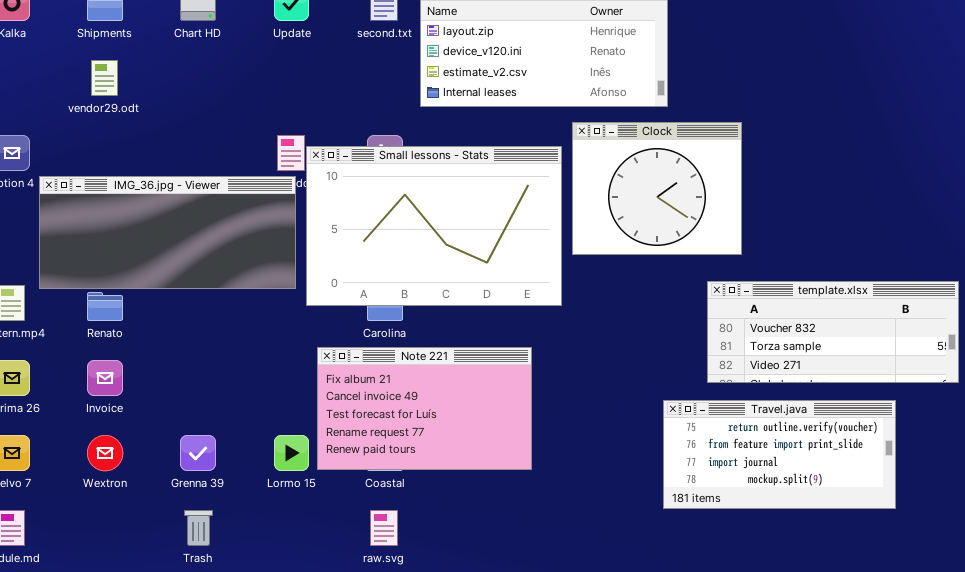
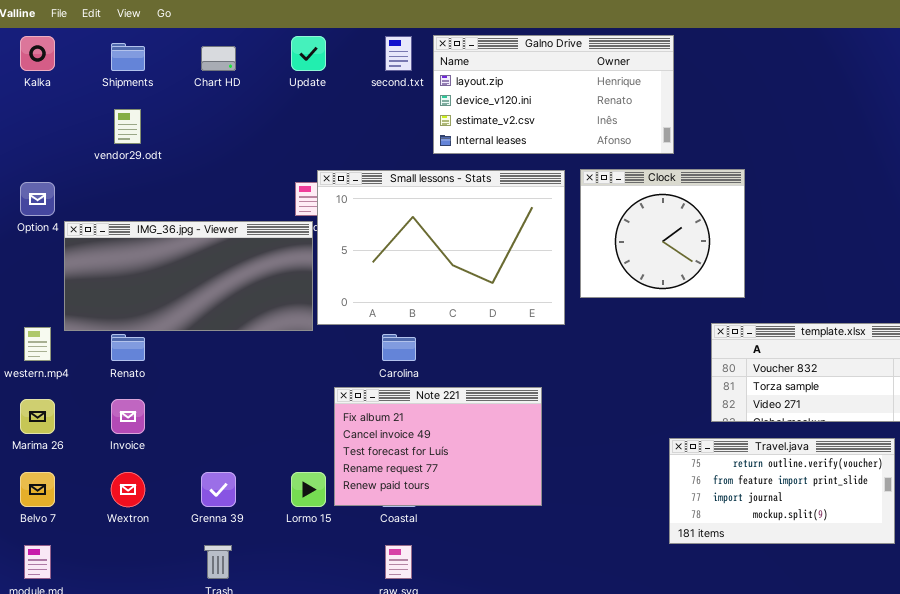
Small lessons - Stats: [306,146,562,306] -> [317,170,565,325], moved

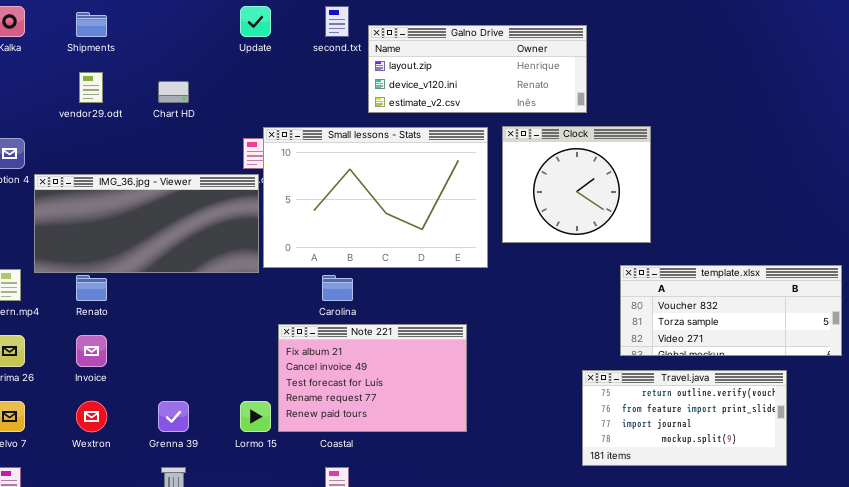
Galno Drive: [433,35,674,154] -> [368,25,587,113], resized
Chart HD: [201,46,236,71] -> [158,81,189,103], moved

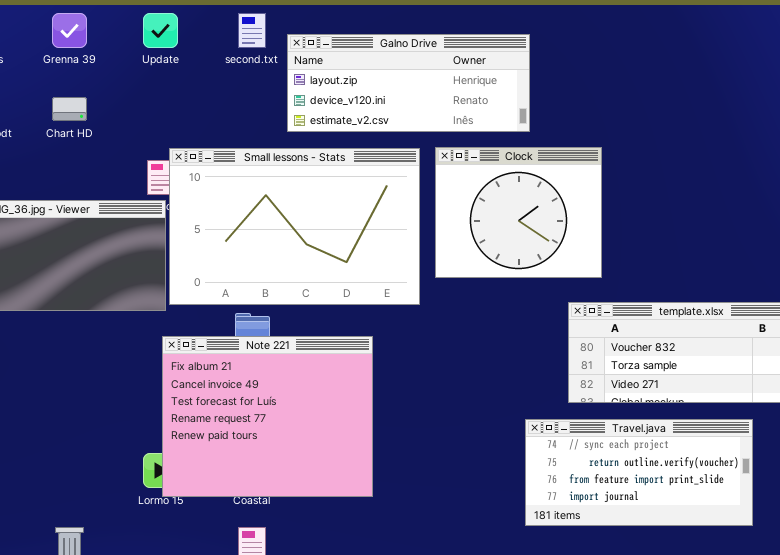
Note 221: [278,324,467,432] -> [162,336,373,497], moved, resized
Travel.java: [582,370,787,466] -> [525,419,753,526], scrolled up 1 row
Grenna 39: [158,401,189,432] -> [52,13,87,48], moved

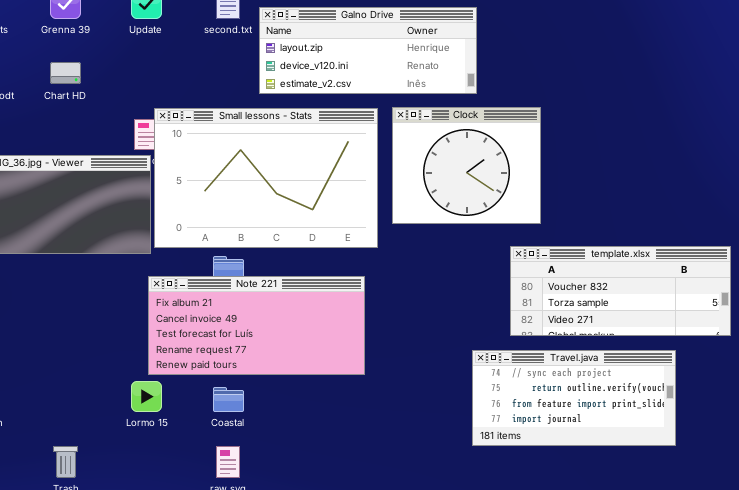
Note 221: [162,336,373,497] -> [148,276,365,375], resized

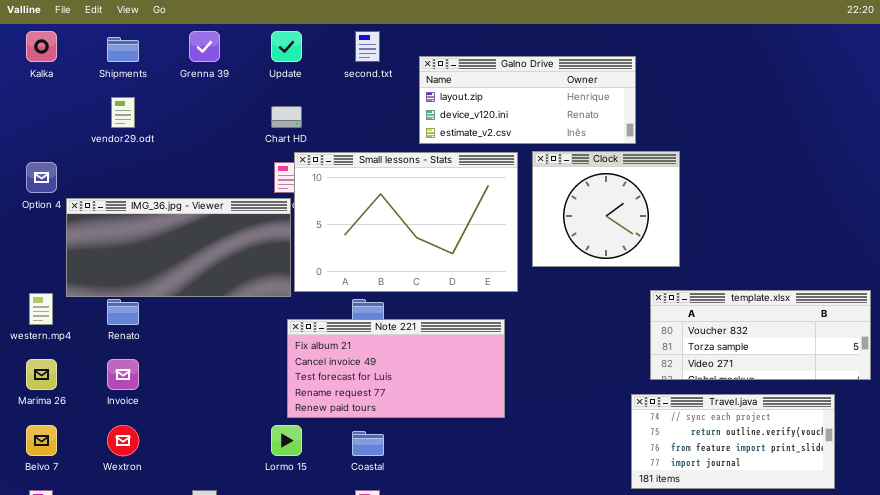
Galno Drive: [259,7,477,94] -> [419,56,636,144], moved
Chart HD: [50,62,81,84] -> [271,106,302,128], moved
Travel.java: [472,350,676,446] -> [631,394,835,489], moved

